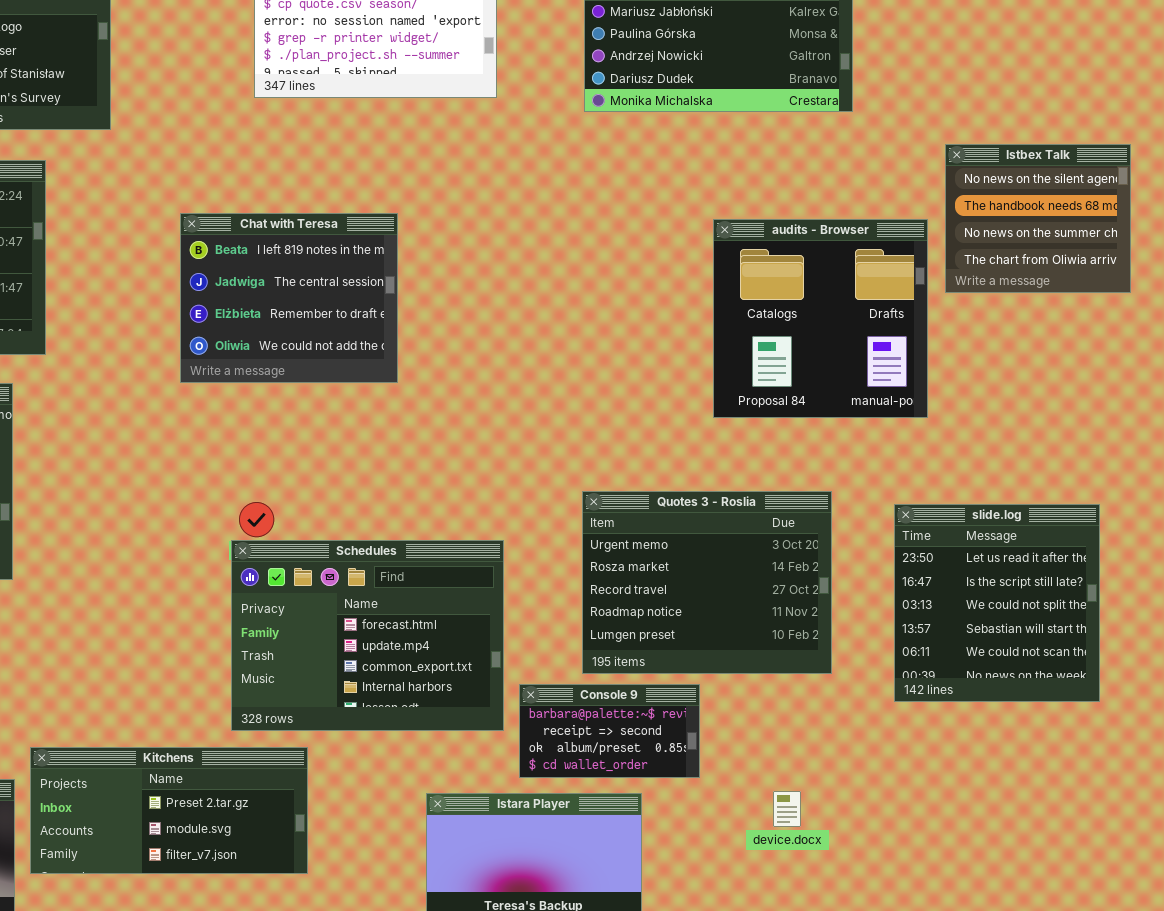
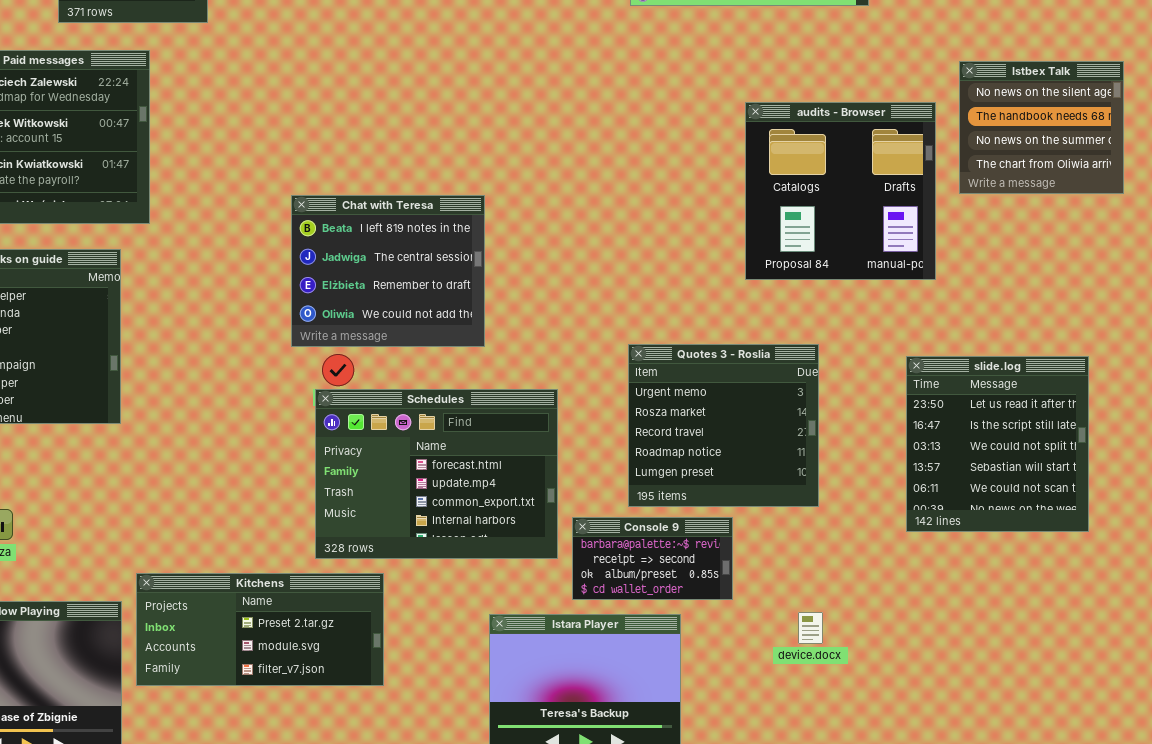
Istbex Talk: [945,144,1131,293] -> [959,61,1124,194], moved
Chat with Teresa: [180,213,398,383] -> [291,195,485,347], moved
Quotes 3 - Roslia: [582,491,832,674] -> [628,344,819,507], resized

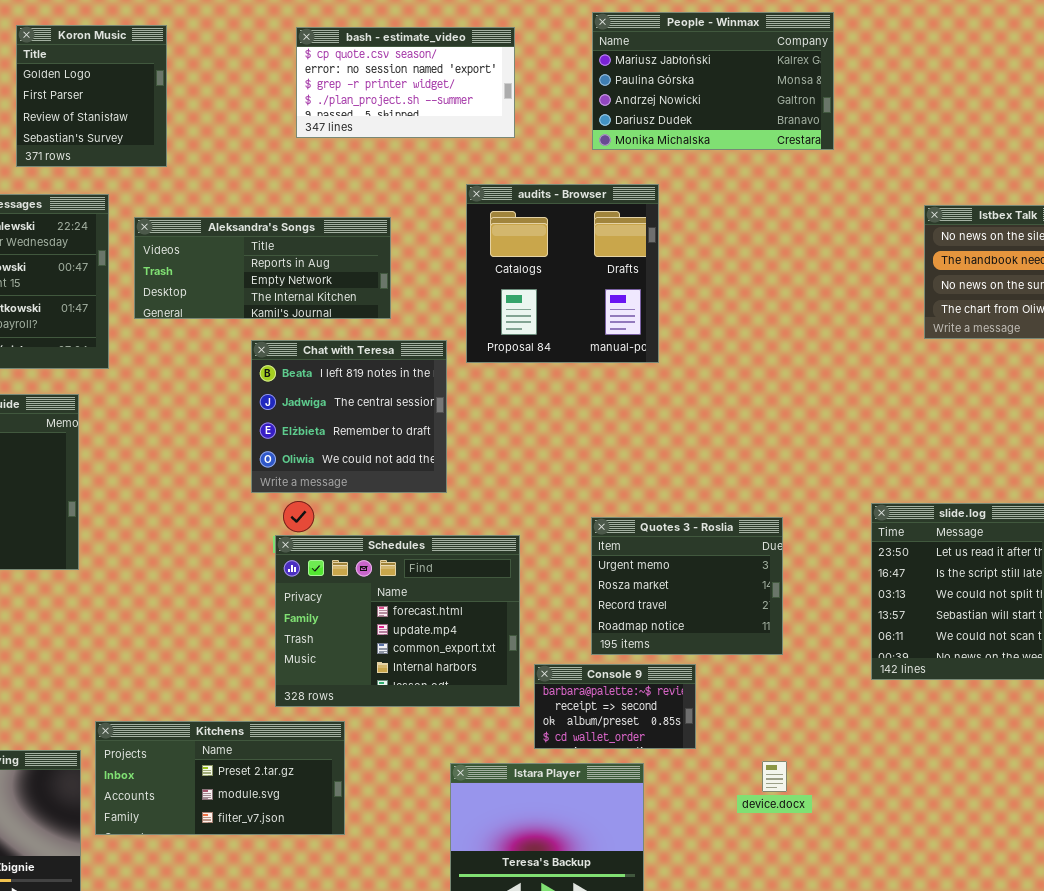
Aleksandra's Songs: none -> [134,217,391,319], opened
audits - Browser: [745,102,936,280] -> [466,184,659,363], moved
Quotes 3 - Roslia: [628,344,819,507] -> [591,517,783,655], resized

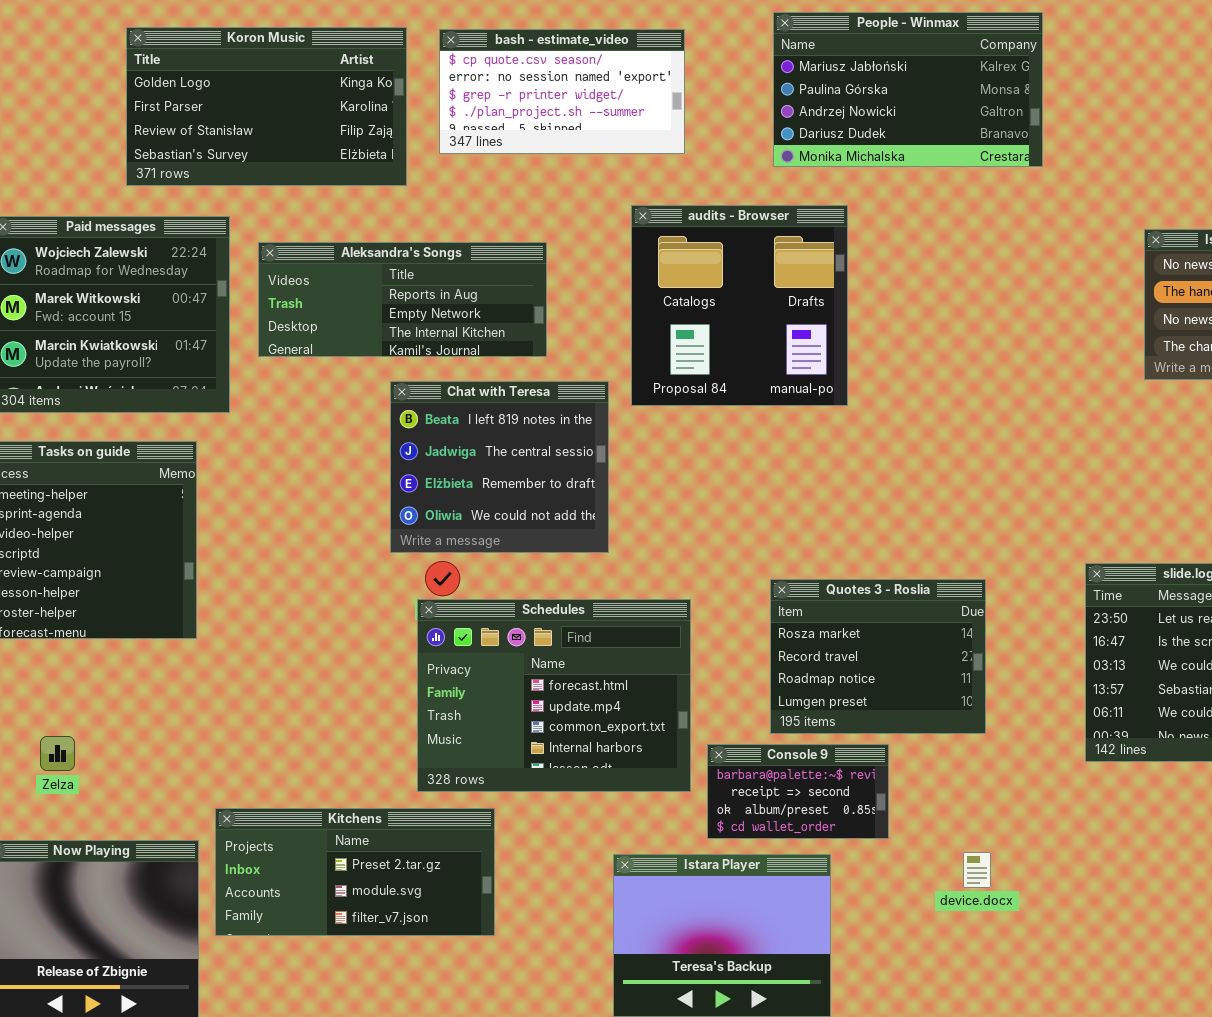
Koron Music: [16,25,167,167] -> [126,27,407,186], resized
Quotes 3 - Roslia: [591,517,783,655] -> [770,579,986,734], scrolled down 1 row

